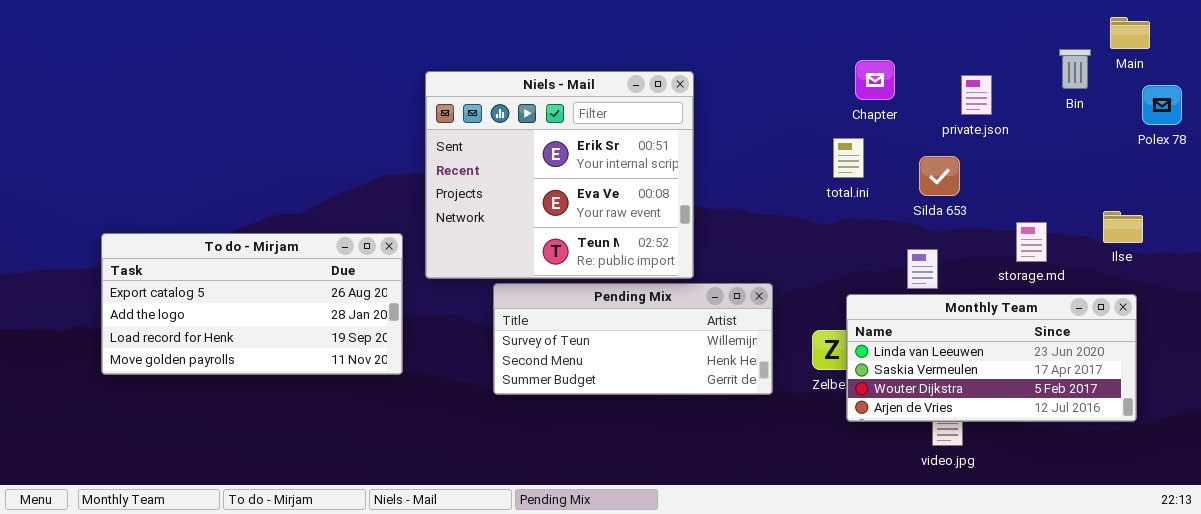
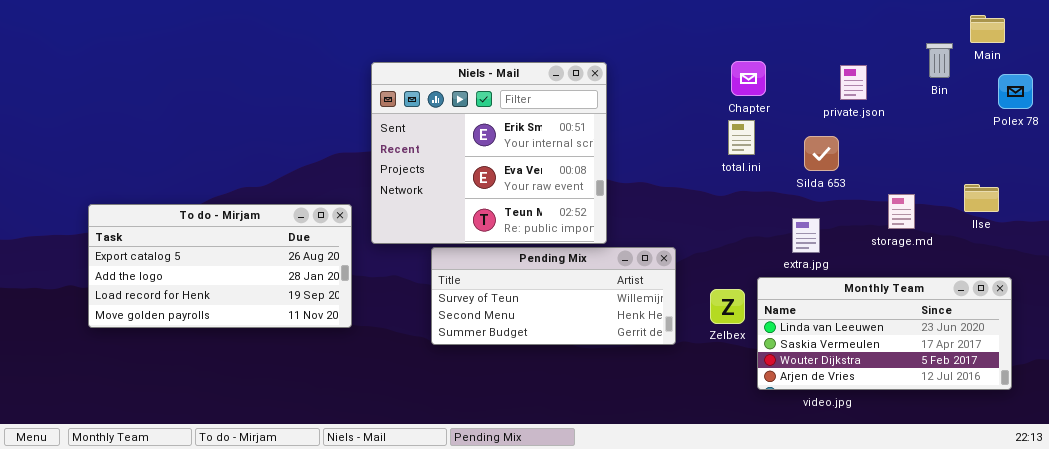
Chapter: [855,60,895,100] -> [731,61,766,96], moved
Monthly Team: [846,294,1137,422] -> [757,277,1012,390], moved

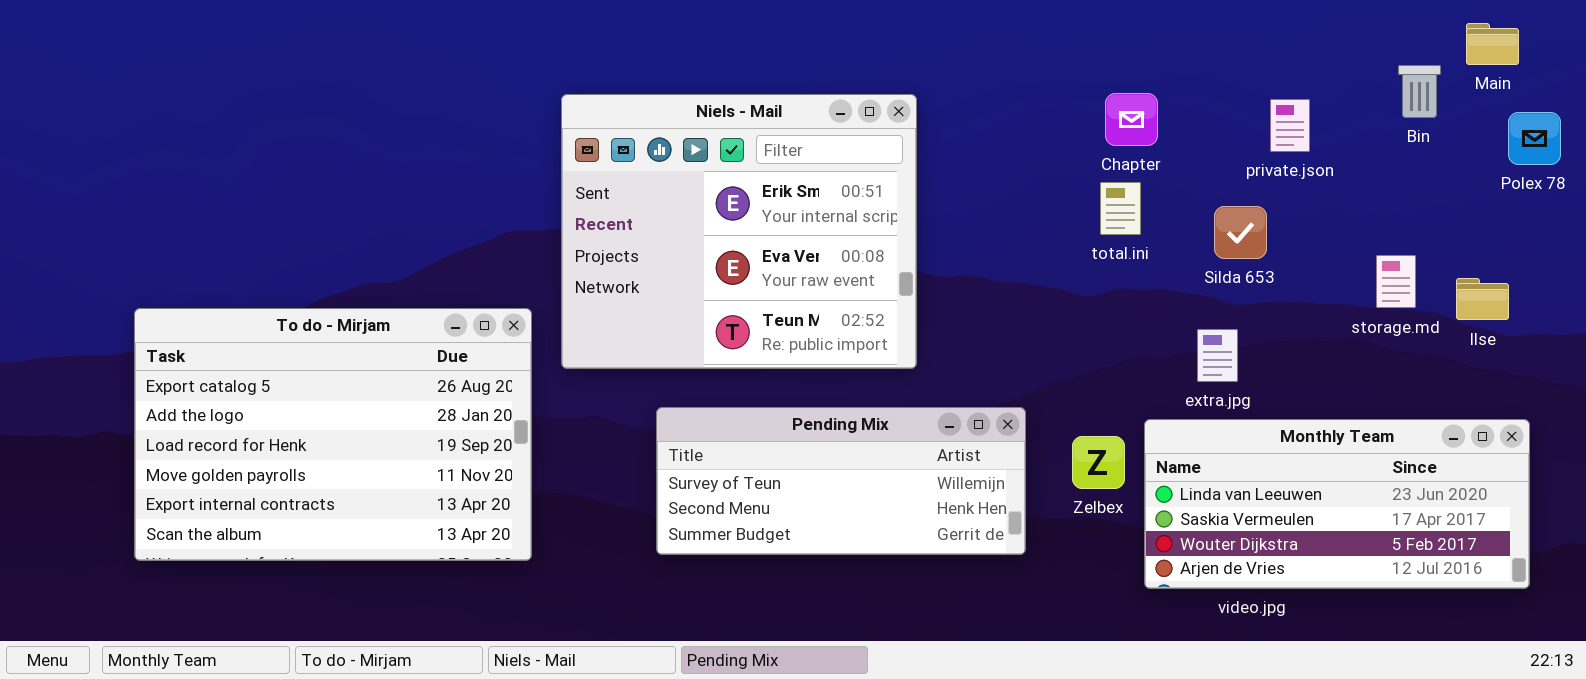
storage.md: [888,194,915,229] -> [1376,255,1416,308], moved
To do - Mirjam: [88,204,352,328] -> [134,308,532,561], resized
Pending Mix: [431,247,676,345] -> [656,407,1026,555], moved

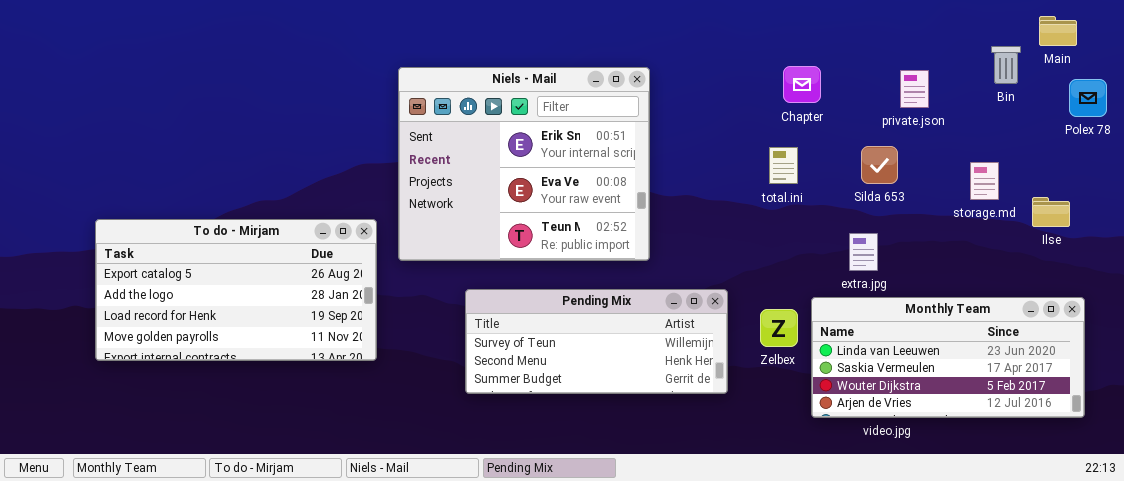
total.ini: [1100,182,1141,235] -> [769,147,798,184], moved
storage.md: [1376,255,1416,308] -> [970,162,999,200], moved
To do - Mirjam: [134,308,532,561] -> [95,219,377,361], resized

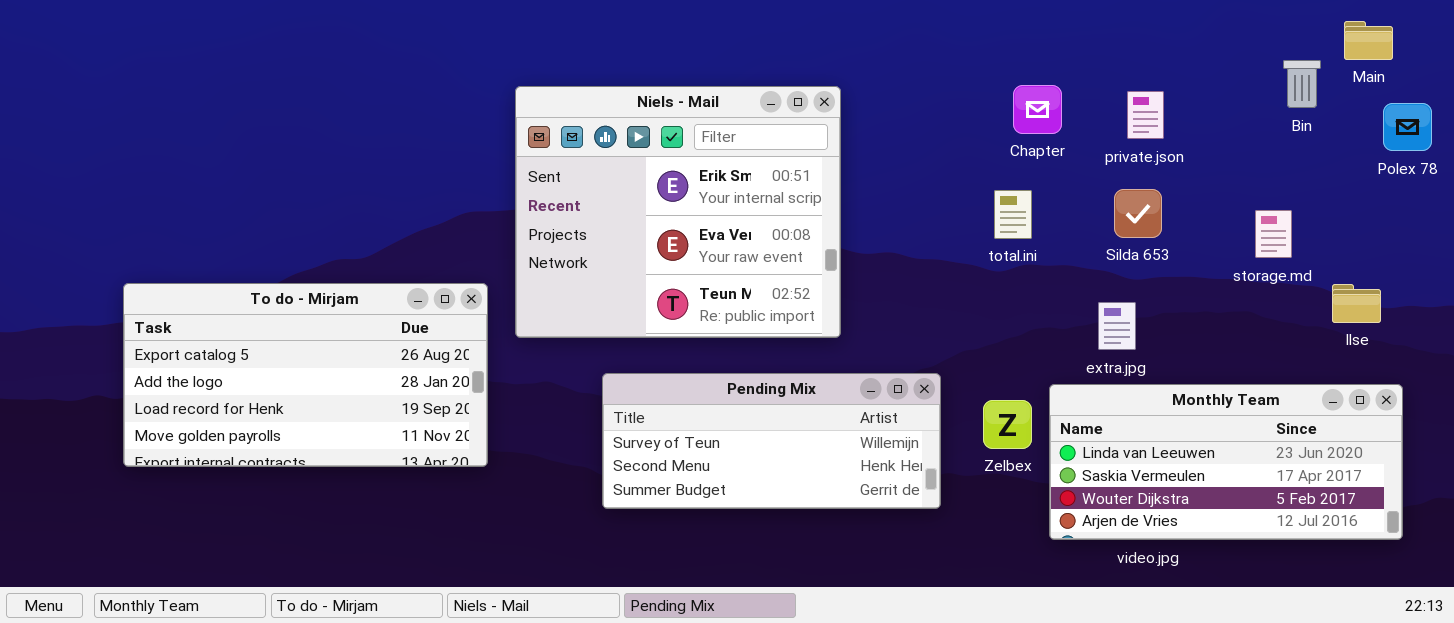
private.json: [900,70,929,108] -> [1127,91,1164,139], moved
Ilse: [1032,197,1070,227] -> [1332,284,1381,323], moved

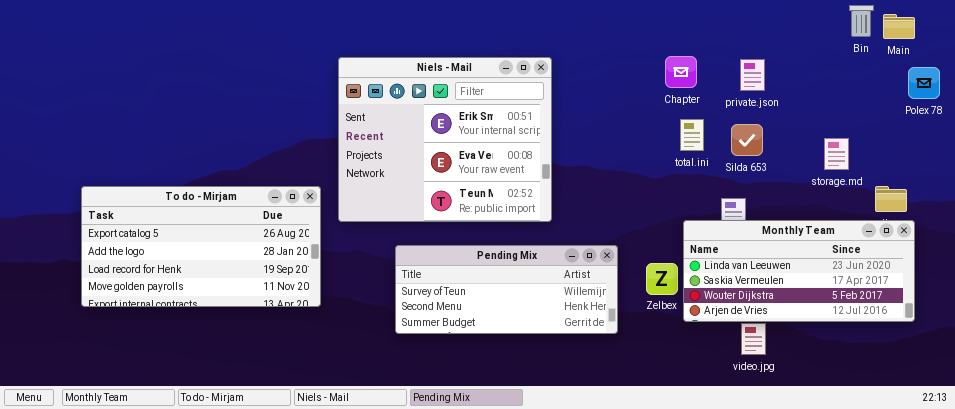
Bin: [1283,60,1321,108] -> [849,5,874,37], moved
total.ini: [994,190,1032,239] -> [680,119,704,151], moved
Monthly Team: [1049,384,1403,540] -> [683,220,915,322], moved

